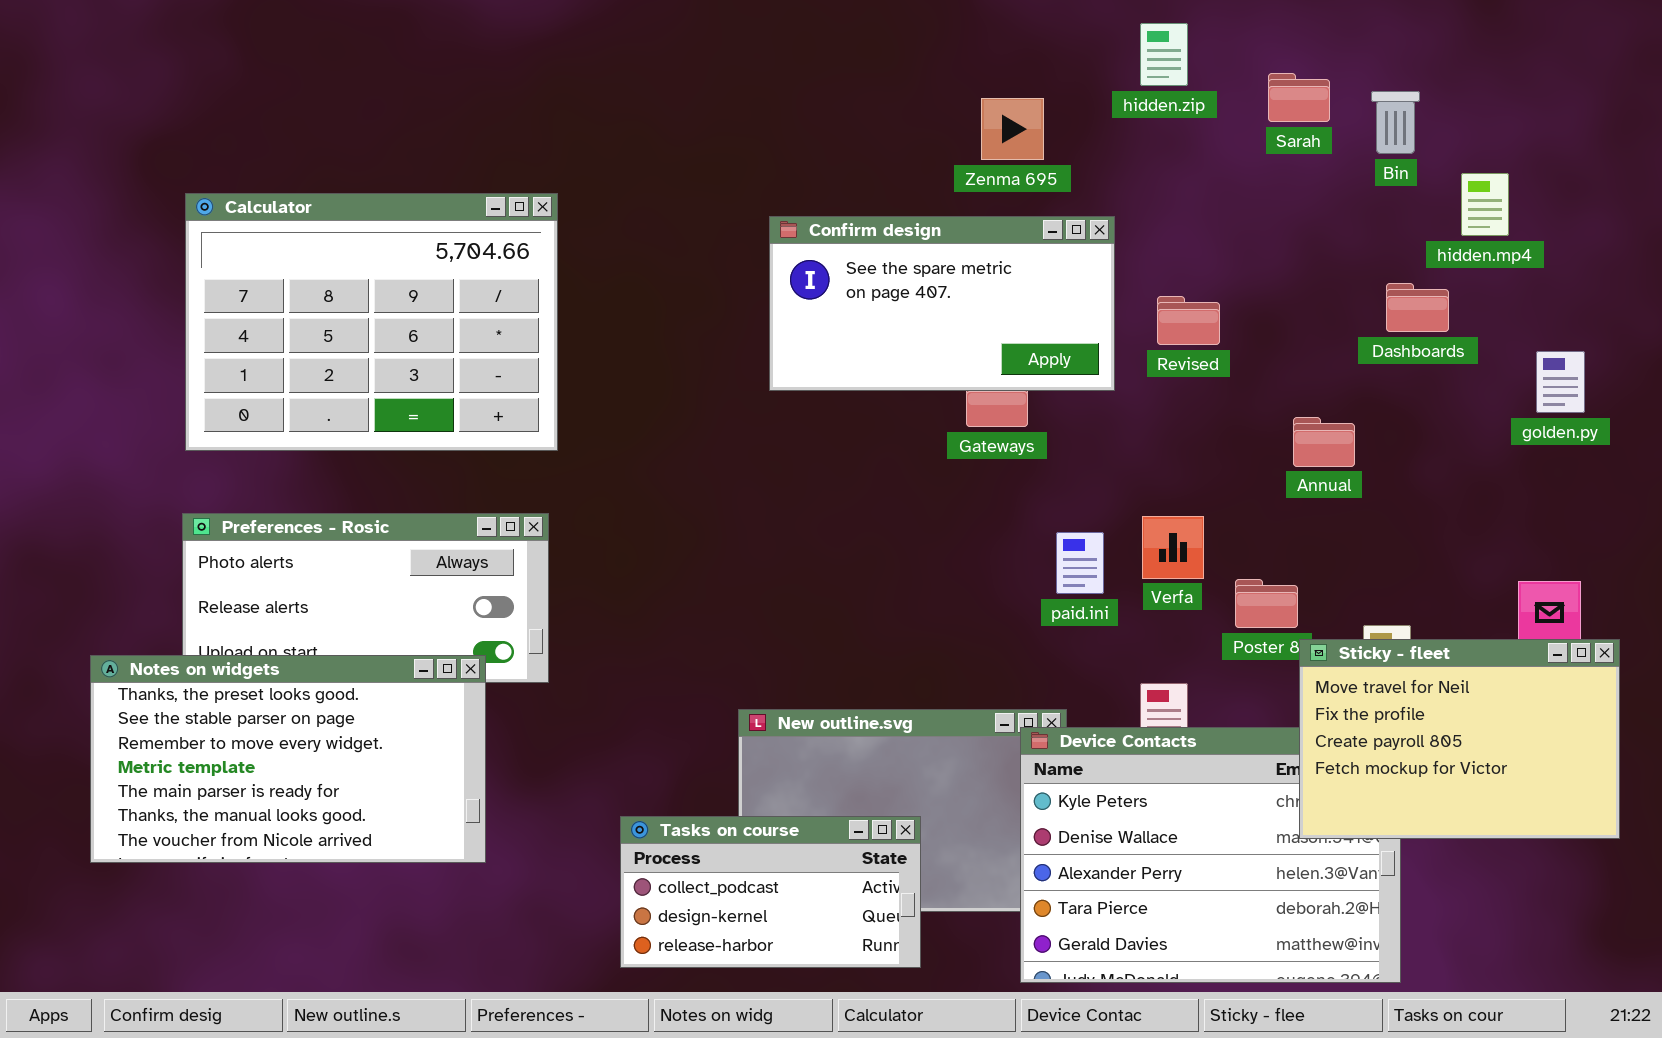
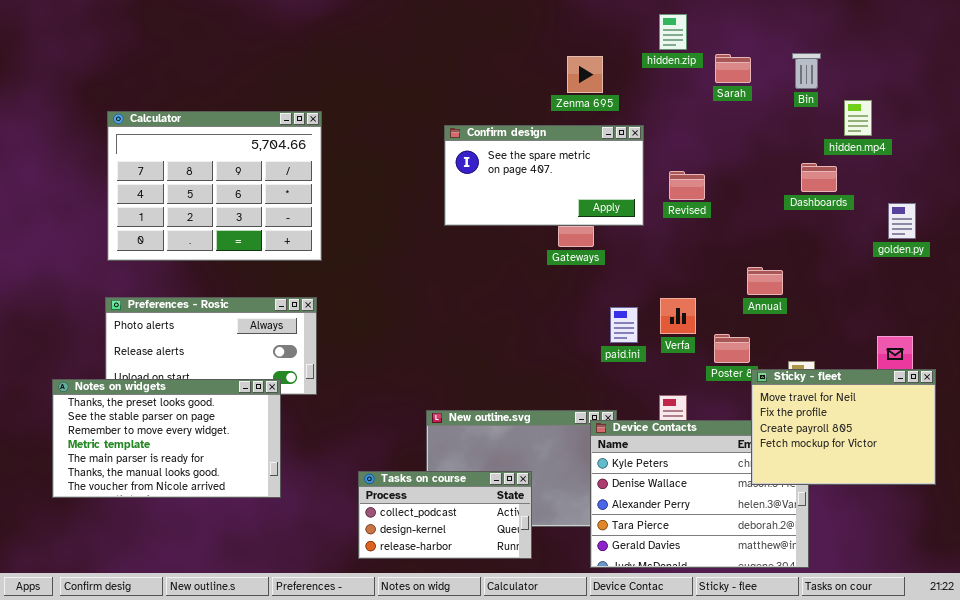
Sarah: [1268,73,1330,122] -> [715,54,751,83], moved
Annual: [1293,417,1355,467] -> [747,267,783,295], moved

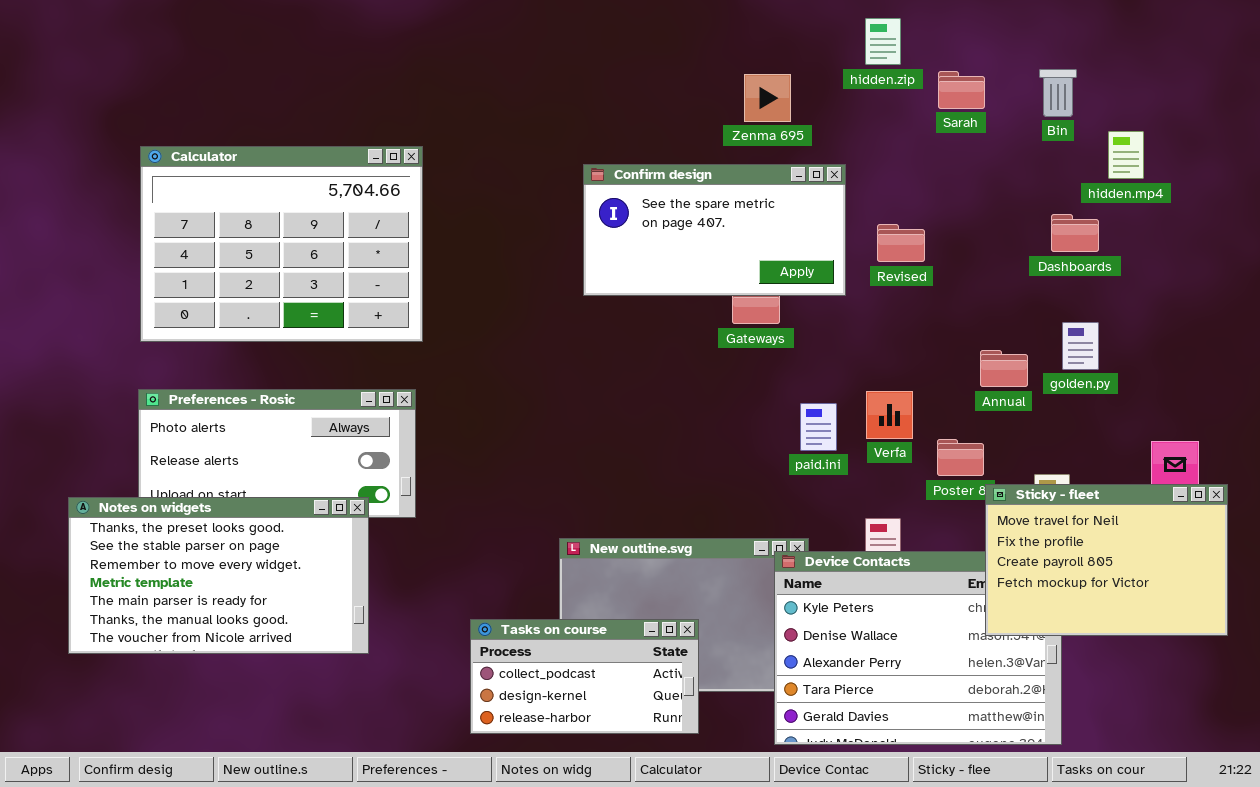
golden.py: [888,203,916,239] -> [1062,322,1099,370], moved

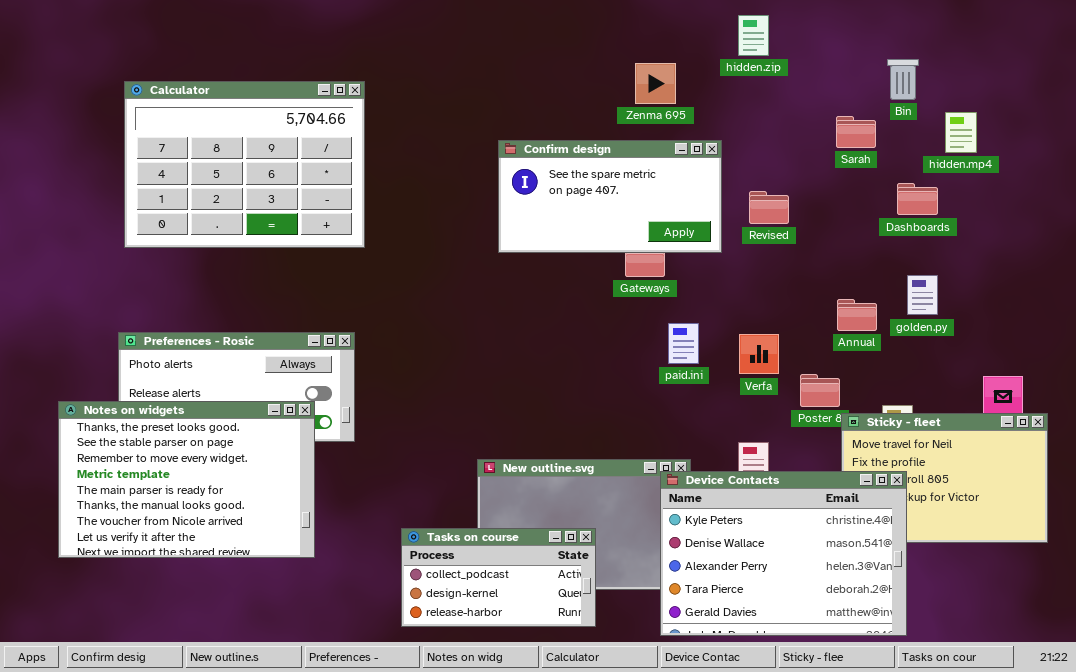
Sarah: [938,71,985,109] -> [836,116,876,148], moved
Calculator: [140,146,423,342] -> [124,81,365,248], moved
paid.ini: [800,403,837,451] -> [668,323,699,364], moved
Notes on widgets: [68,497,369,654] -> [58,401,315,558], resized
Device Contacts: [774,551,1062,745] -> [660,471,907,636], raised

